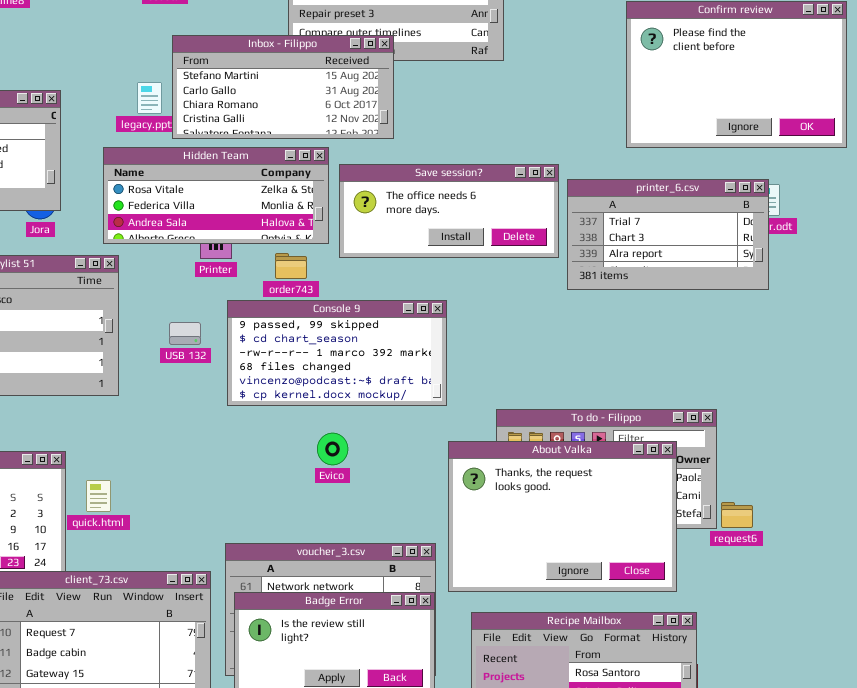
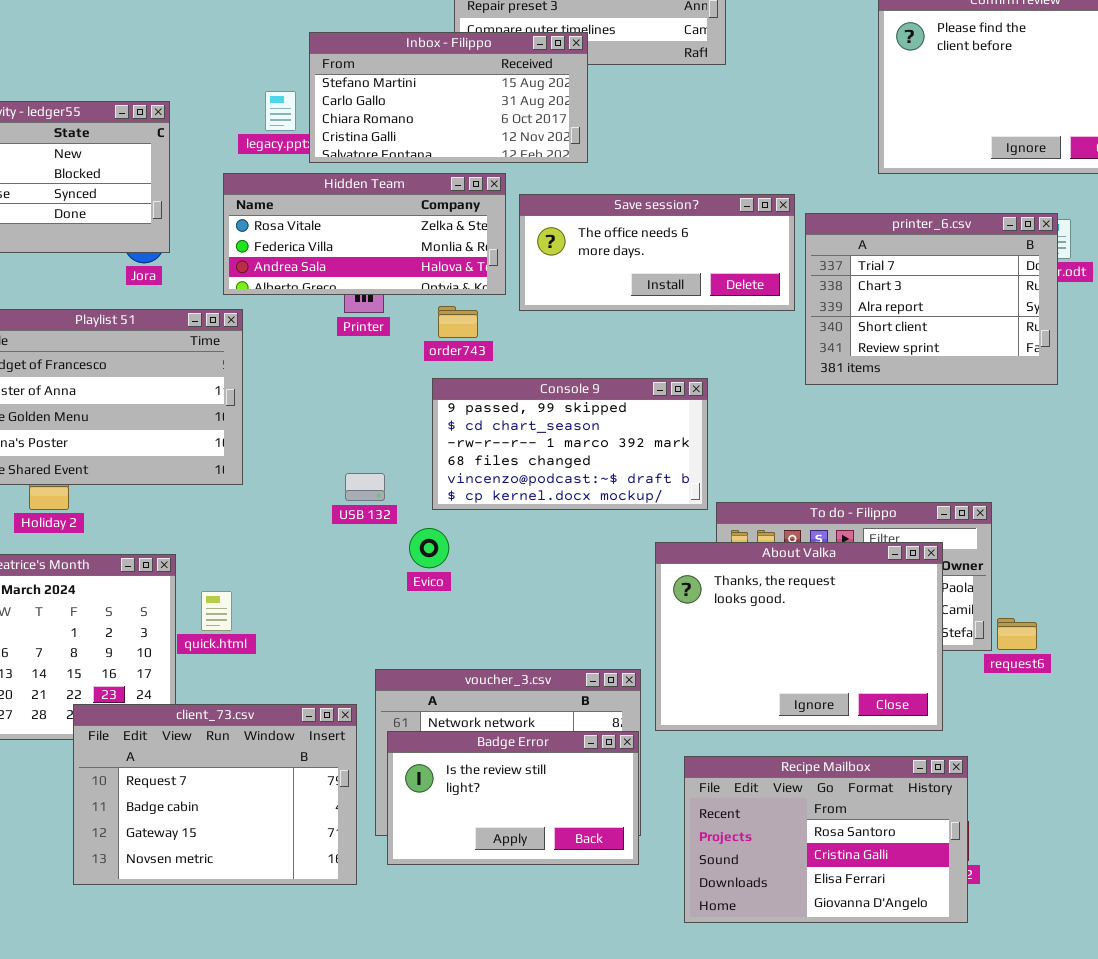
printer_6.csv: [567,179,769,290] -> [805,213,1058,385], resized
Console 9: [227,300,447,406] -> [432,378,708,510], moved
USB 132: [169,322,201,345] -> [345,473,385,501], moved
Evico: [317,433,348,465] -> [409,528,449,568], moved

